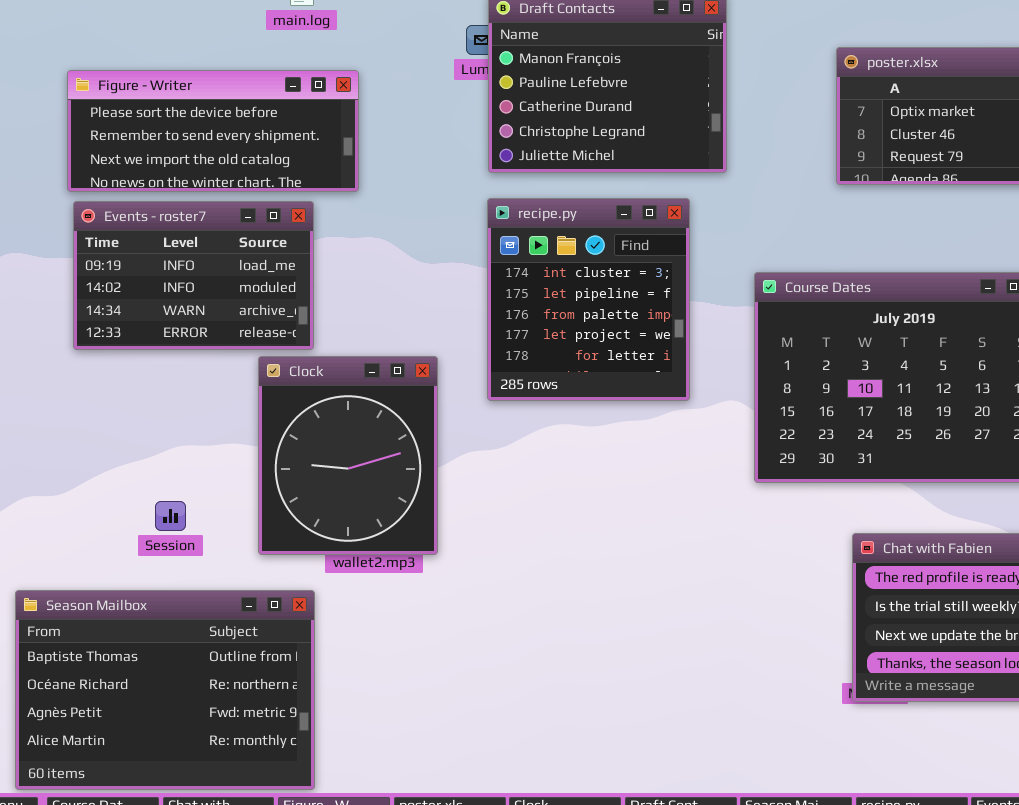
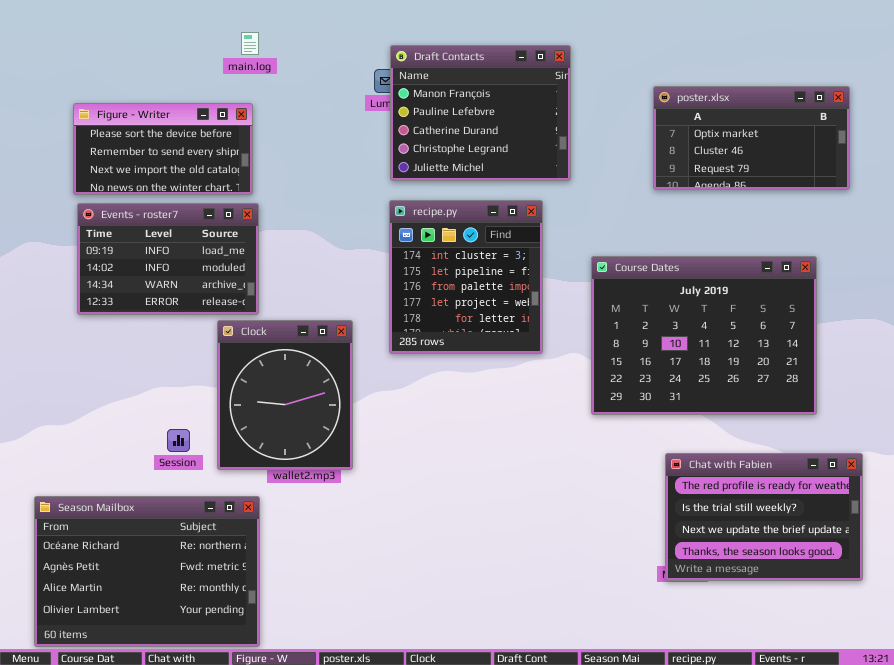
Figure - Writer: [67,70,359,192] -> [73,103,253,195], resized
Session: [155,501,186,531] -> [167,429,190,452], moved
Season Mailbox: [15,590,315,790] -> [34,496,260,647], scrolled down 1 row

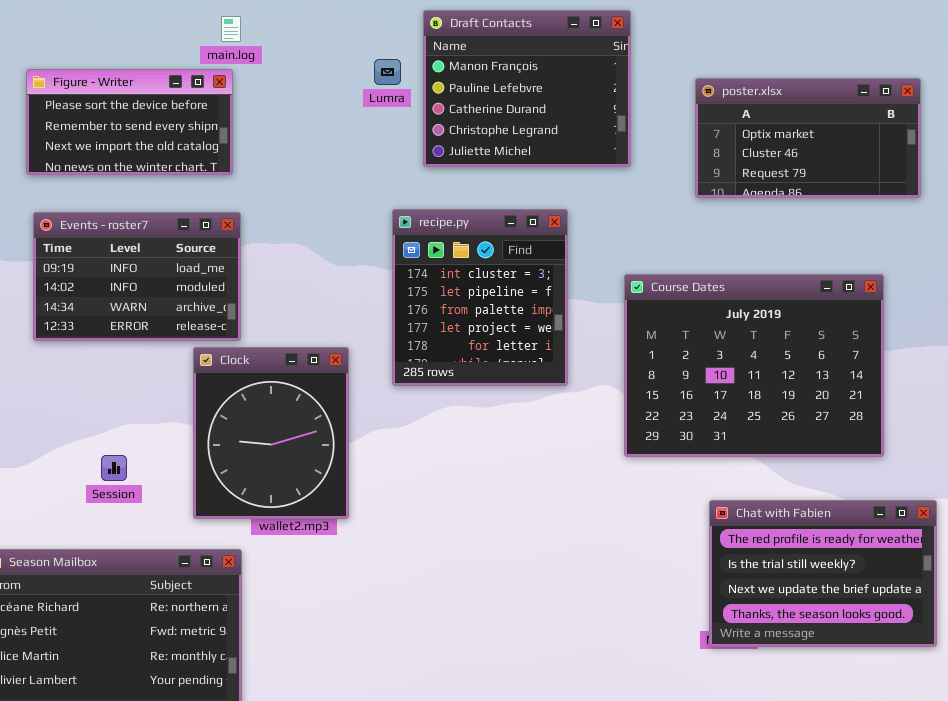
Draft Contacts: [390,45,571,181] -> [423,10,631,167], moved
Figure - Writer: [73,103,253,195] -> [26,69,233,175], moved
Session: [167,429,190,452] -> [101,455,127,481], moved

